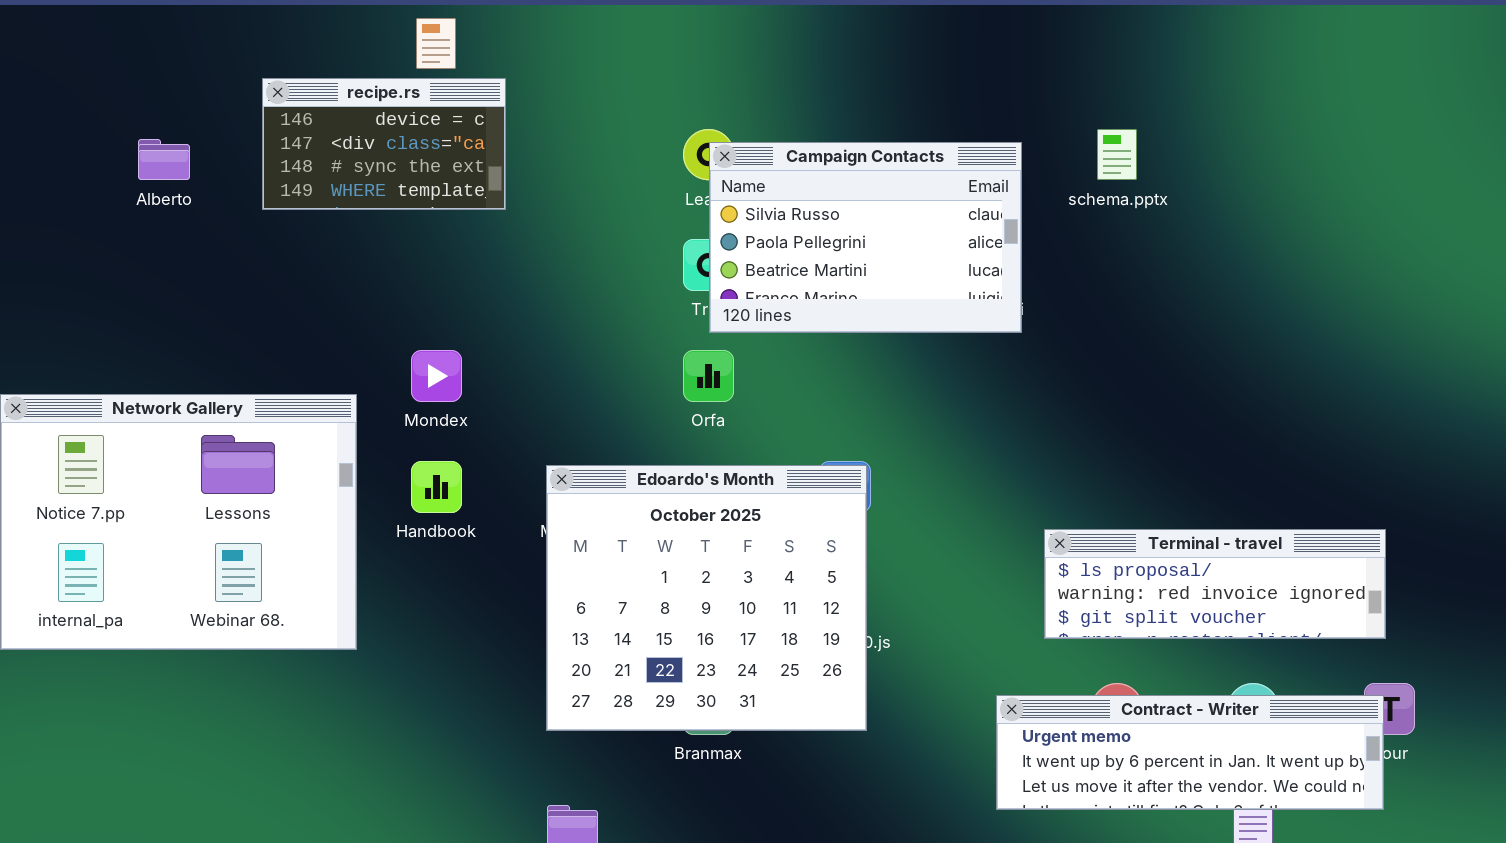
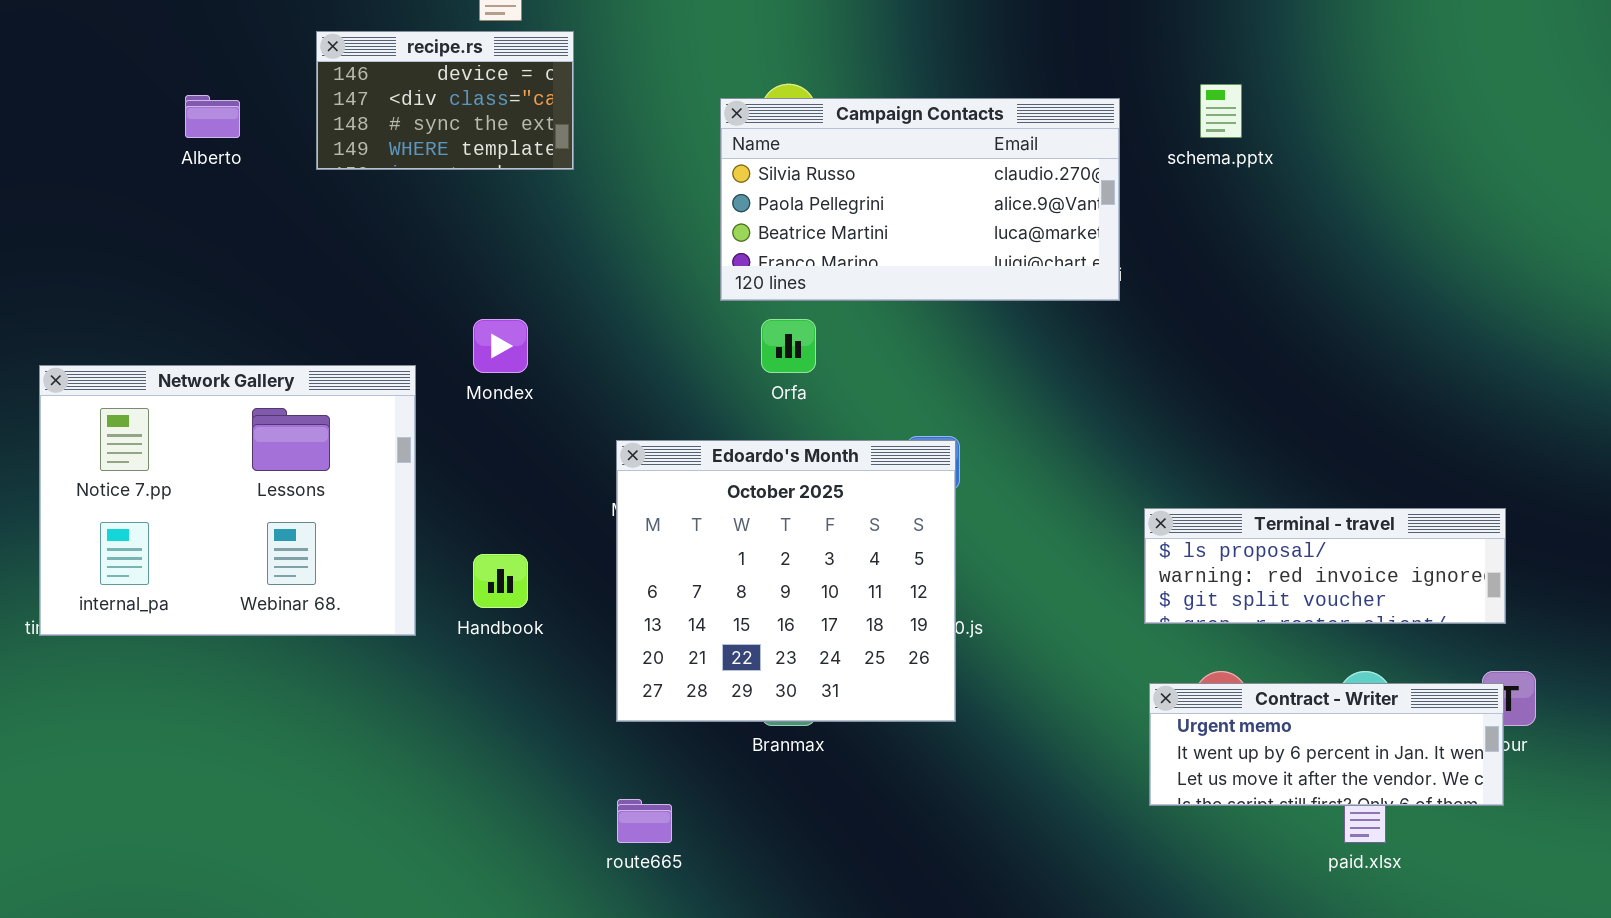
Campaign Contacts: [709,142,1022,333] -> [720,98,1120,301], resized
Handbook: [411,461,462,513] -> [473,554,528,608], moved
Contract - Writer: [996,695,1384,810] -> [1149,683,1504,806], resized

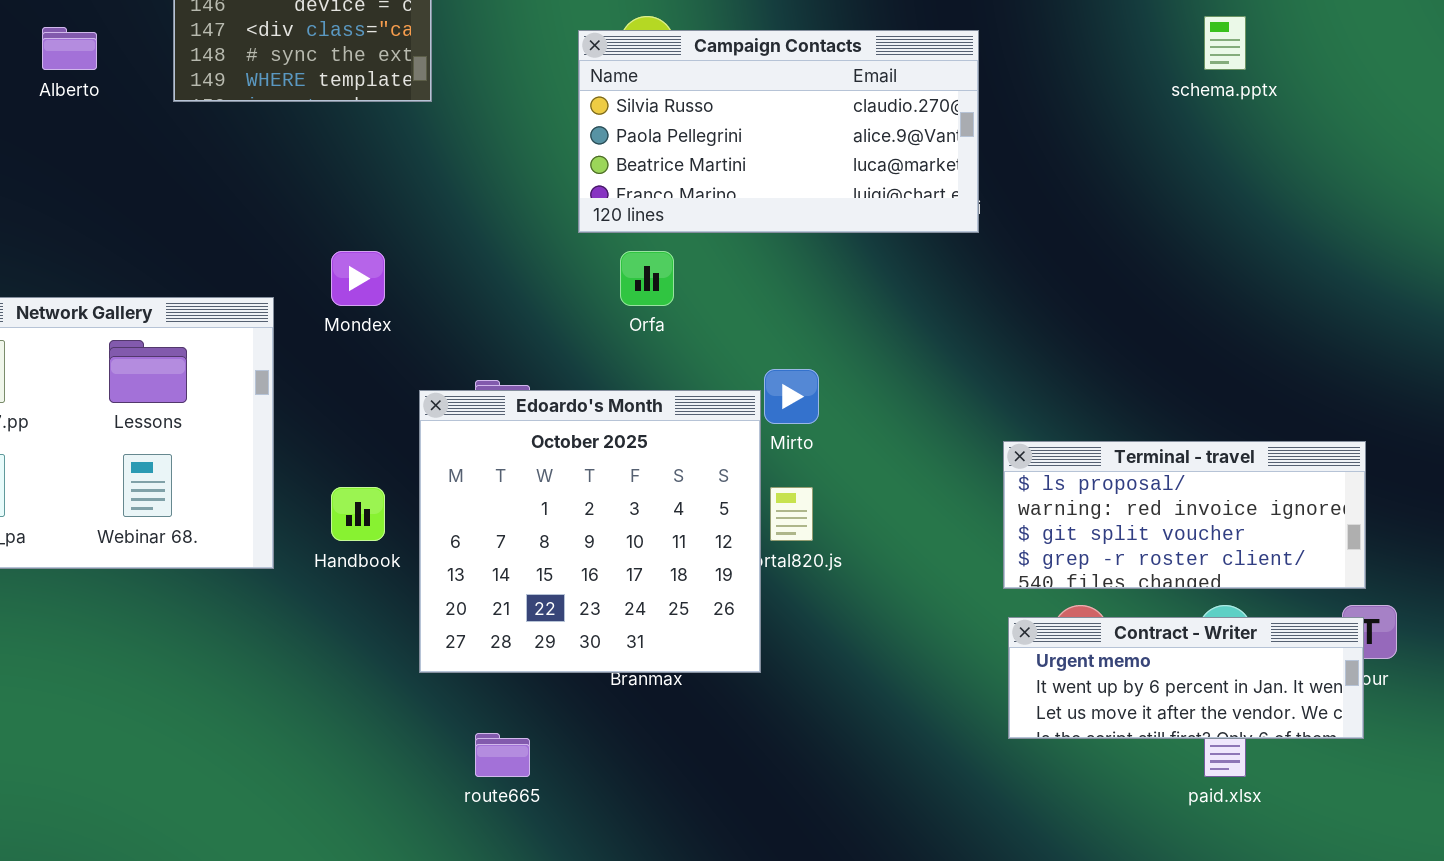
schema.pptx: [1200,84,1242,138] -> [1204,16,1246,70], moved
Edoardo's Month: [616,440,956,722] -> [419,390,761,673], moved
Terminal - travel: [1144,508,1506,624] -> [1003,441,1366,589], resized

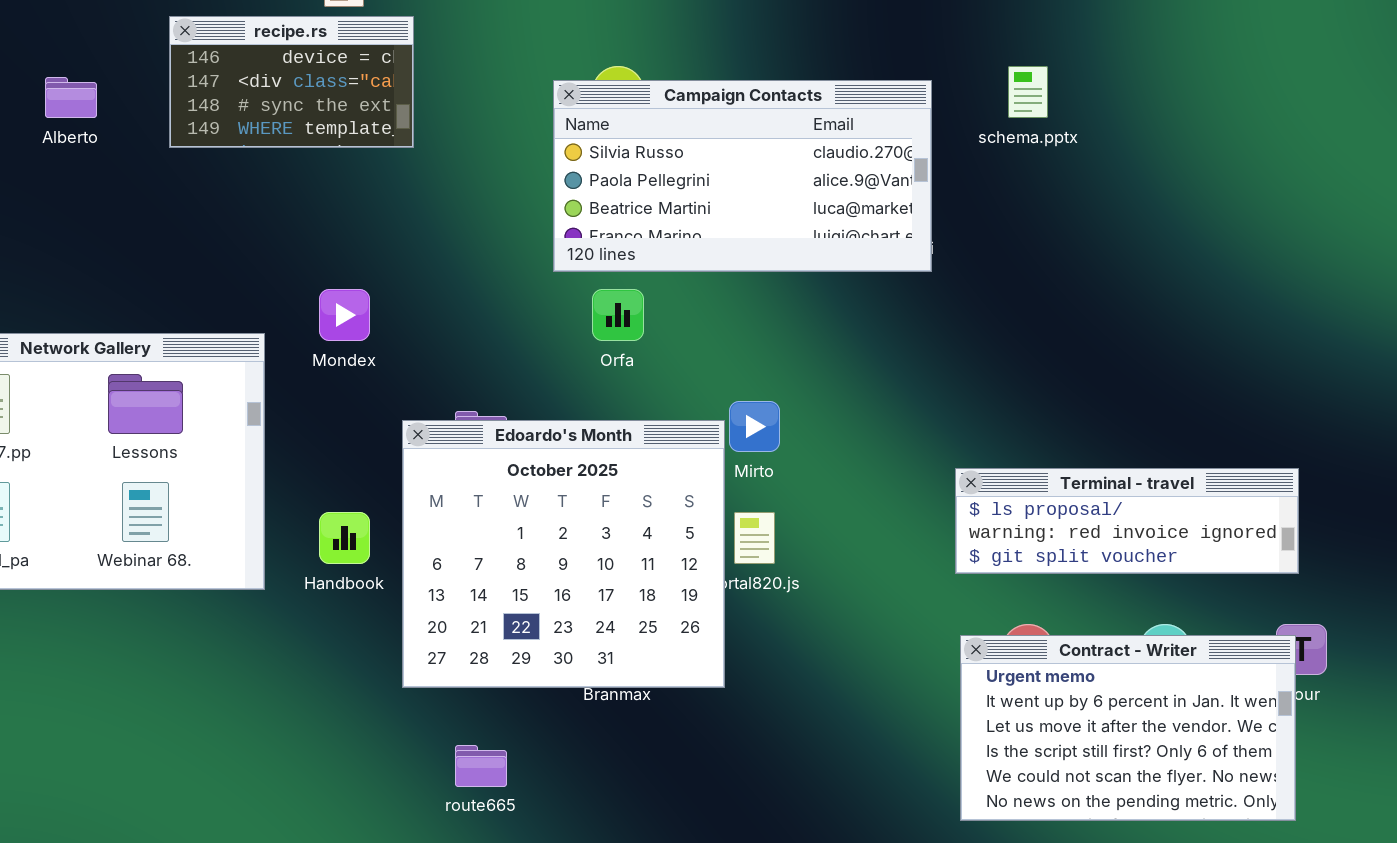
schema.pptx: [1204,16,1246,70] -> [1008,66,1048,118], moved
Terminal - travel: [1003,441,1366,589] -> [955,468,1299,574], resized
Contract - Writer: [1008,617,1364,739] -> [960,635,1296,821], resized

